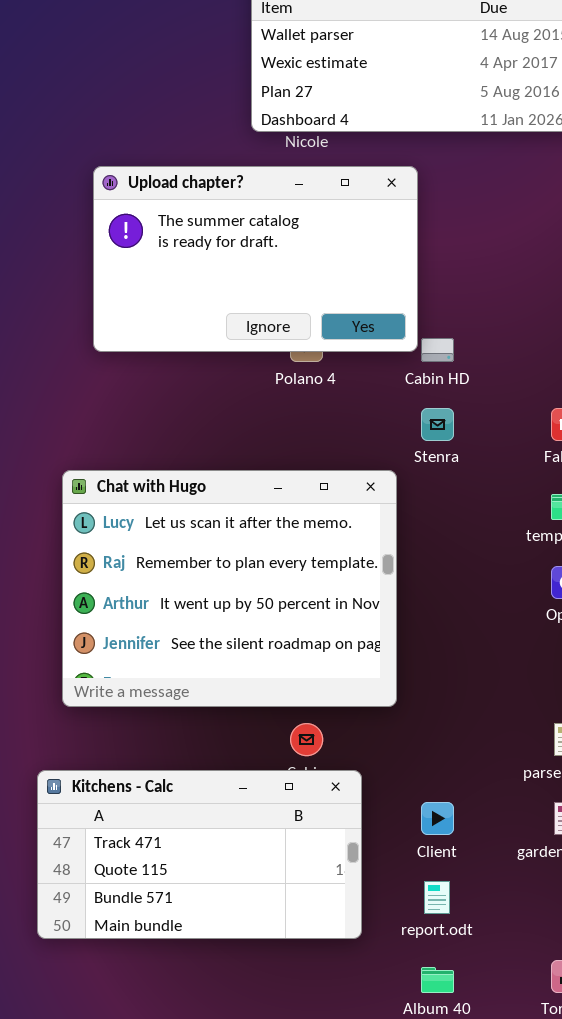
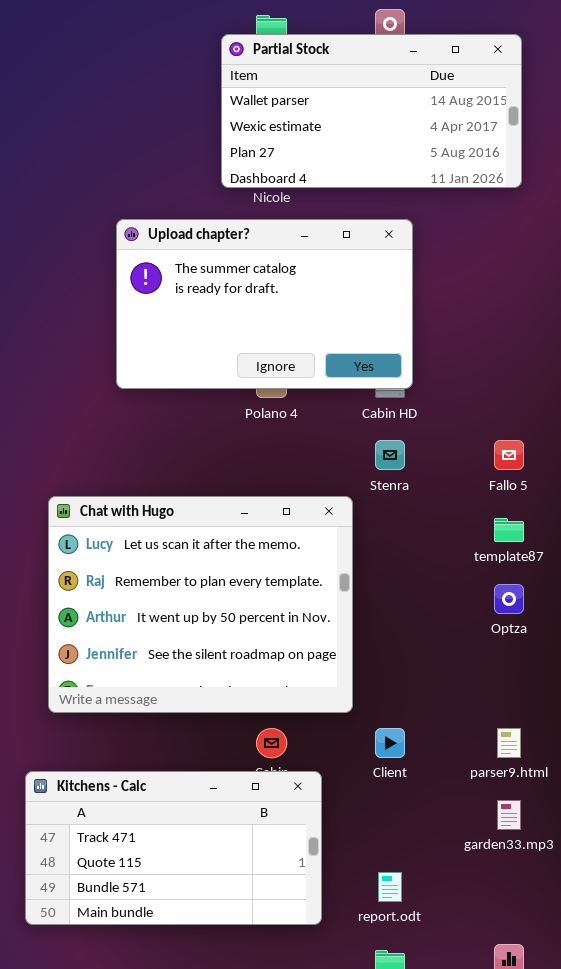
Upload chapter?: [93,166,418,352] -> [116,219,413,389], moved
Client: [421,802,454,835] -> [375,728,405,758], moved

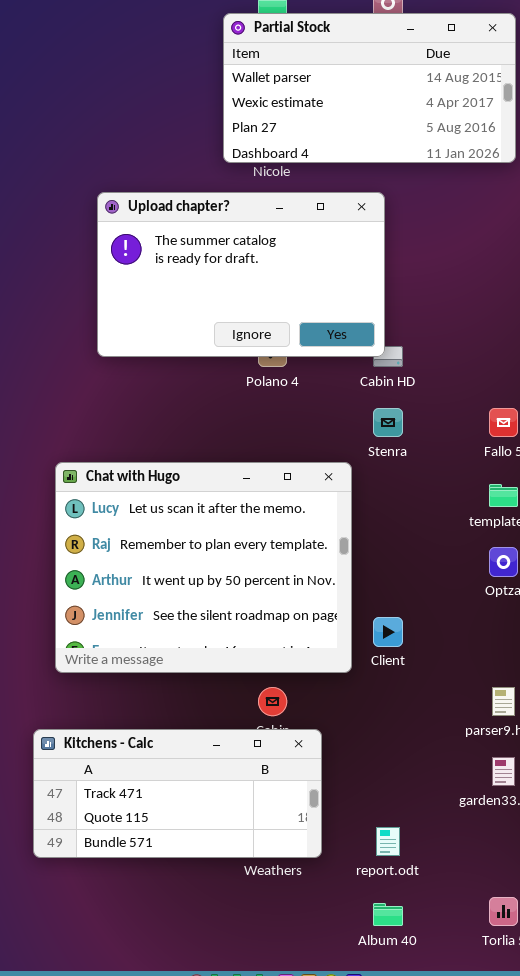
Upload chapter?: [116,219,413,389] -> [97,192,385,357], moved
Client: [375,728,405,758] -> [373,617,403,647], moved
Kitchens - Calc: [25,771,322,925] -> [33,729,322,858], resized

